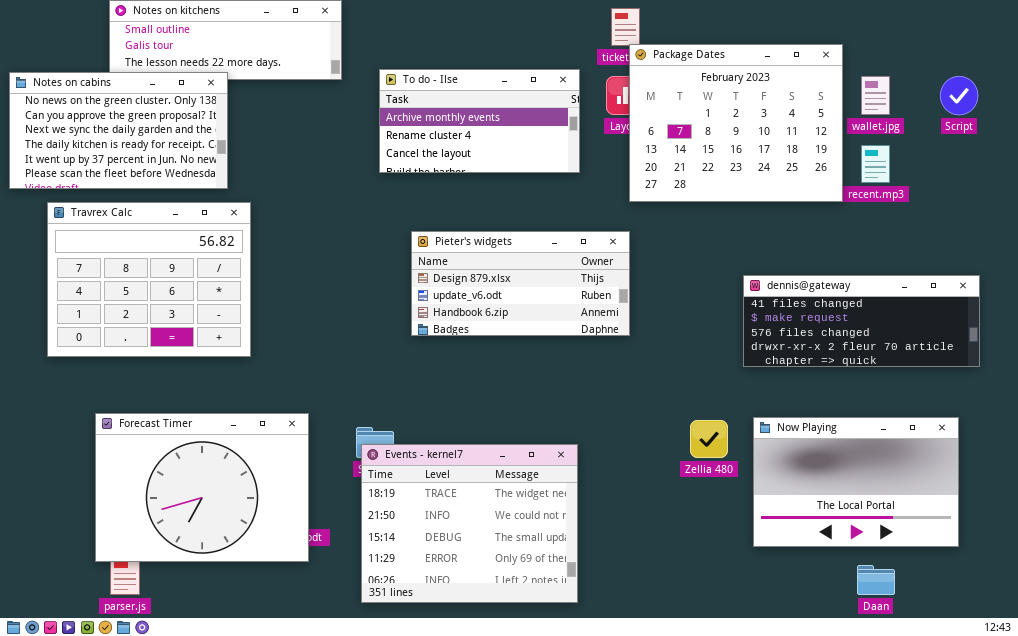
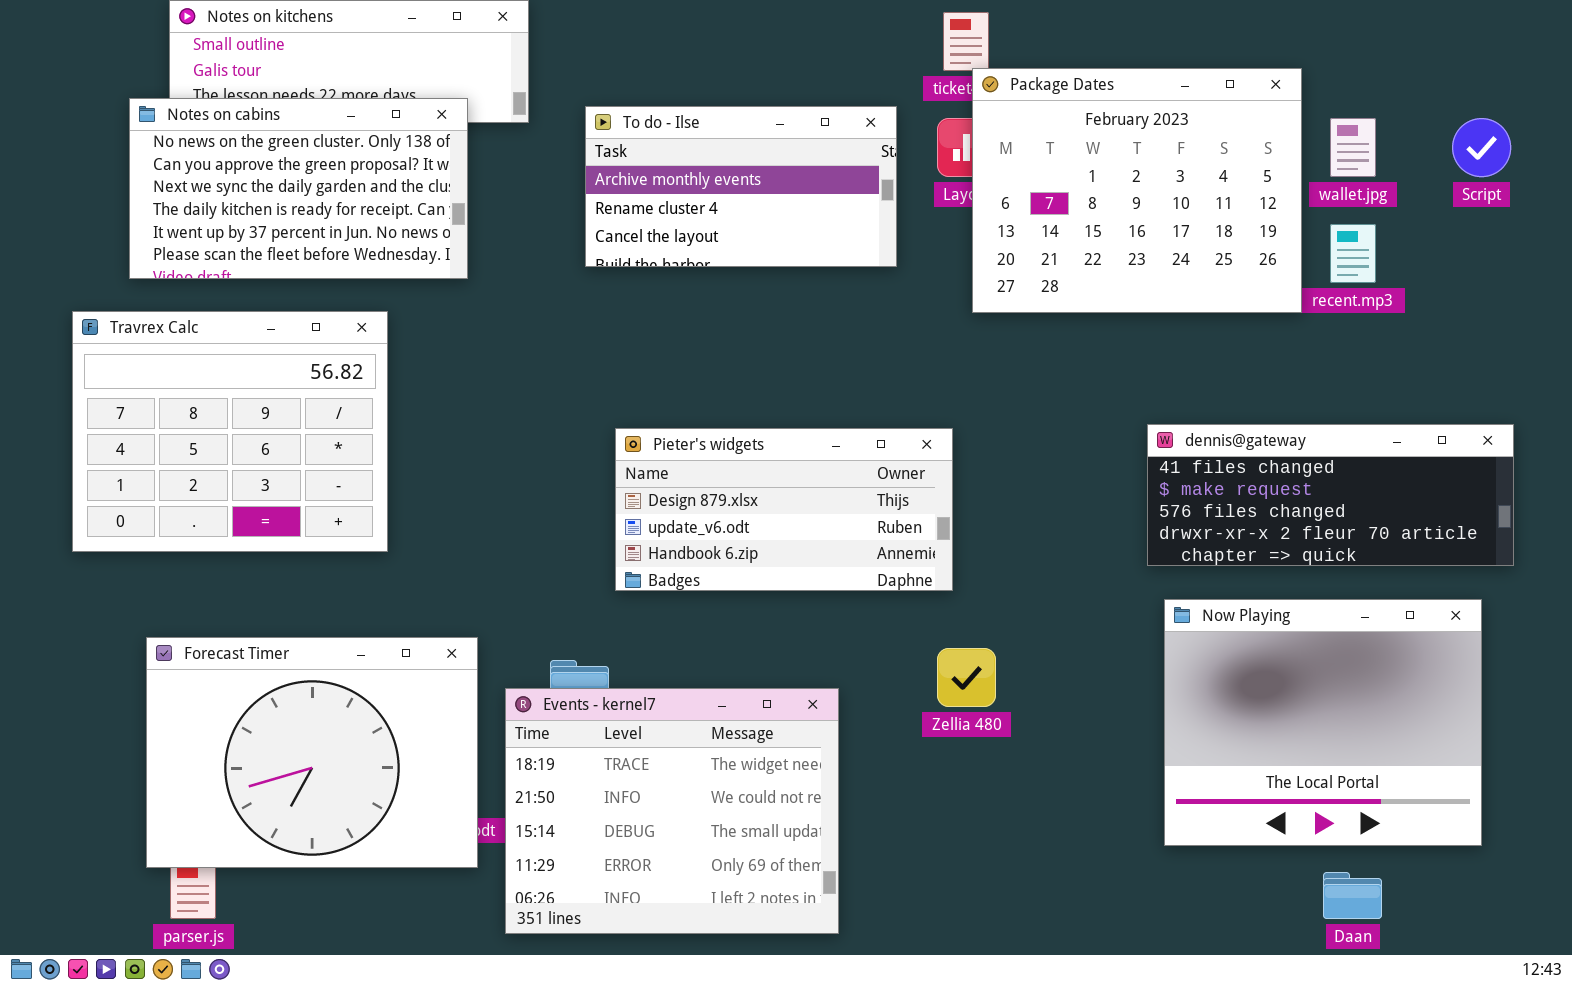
Notes on cabins: [9,72,228,189] -> [129,98,468,279], moved
Pieter's widgets: [411,231,630,336] -> [615,428,953,591], moved
Now Playing: [753,417,959,547] -> [1164,599,1482,846], resized
Zellia 480: [690,420,728,458] -> [937,648,996,707], moved
Events - kernel7: [361,444,578,603] -> [505,688,839,934], moved

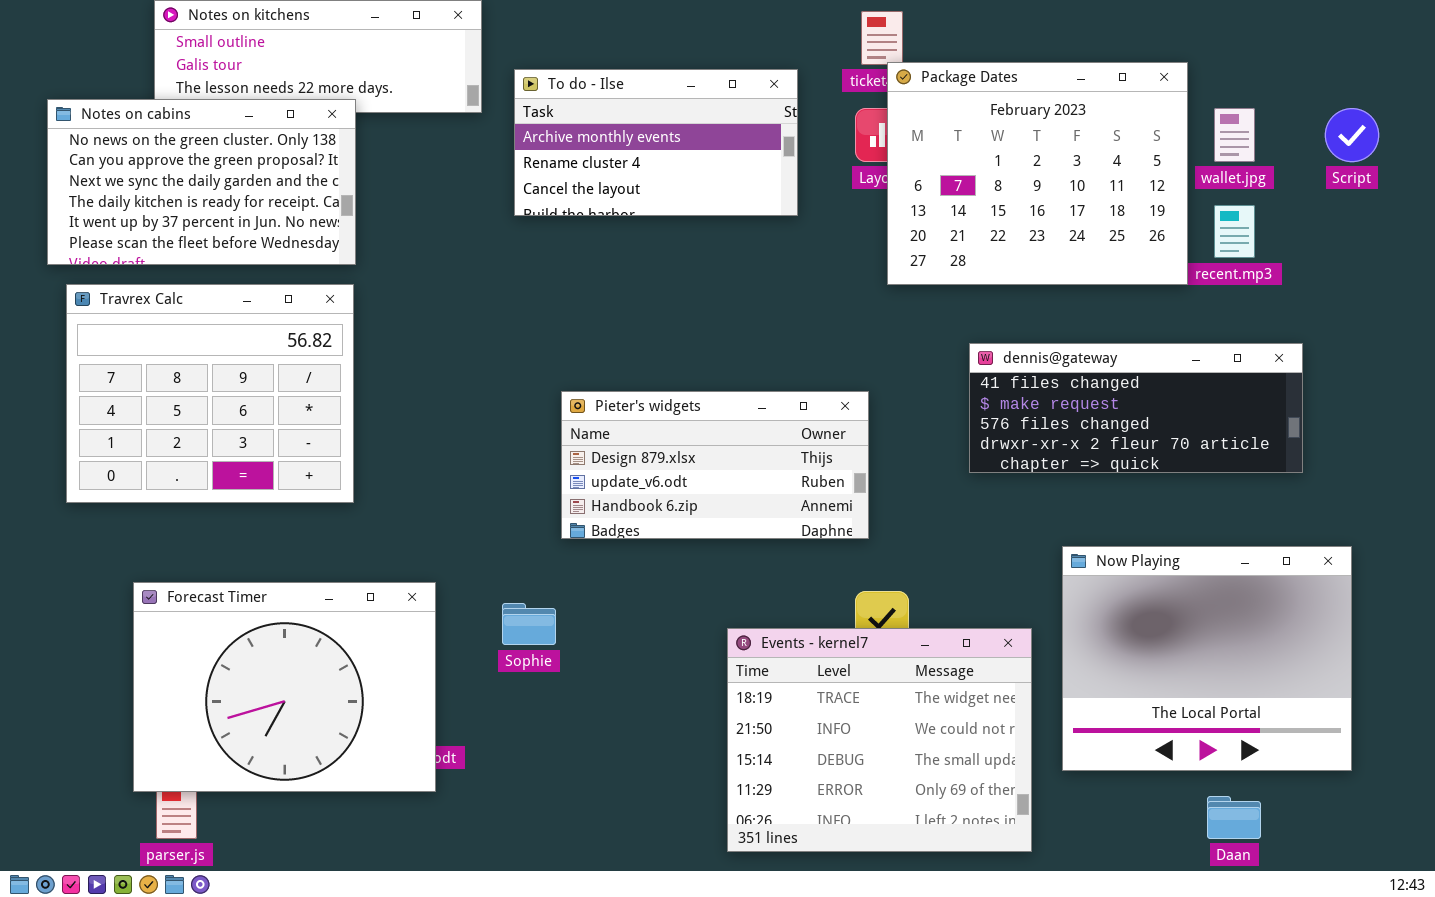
Notes on cabins: [129,98,468,279] -> [47,99,356,265], moved
To do - Ilse: [585,106,897,267] -> [514,69,798,216], moved
dennis@gateway: [1147,424,1514,566] -> [969,343,1303,473], moved
Events - kernel7: [505,688,839,934] -> [727,628,1032,852], moved

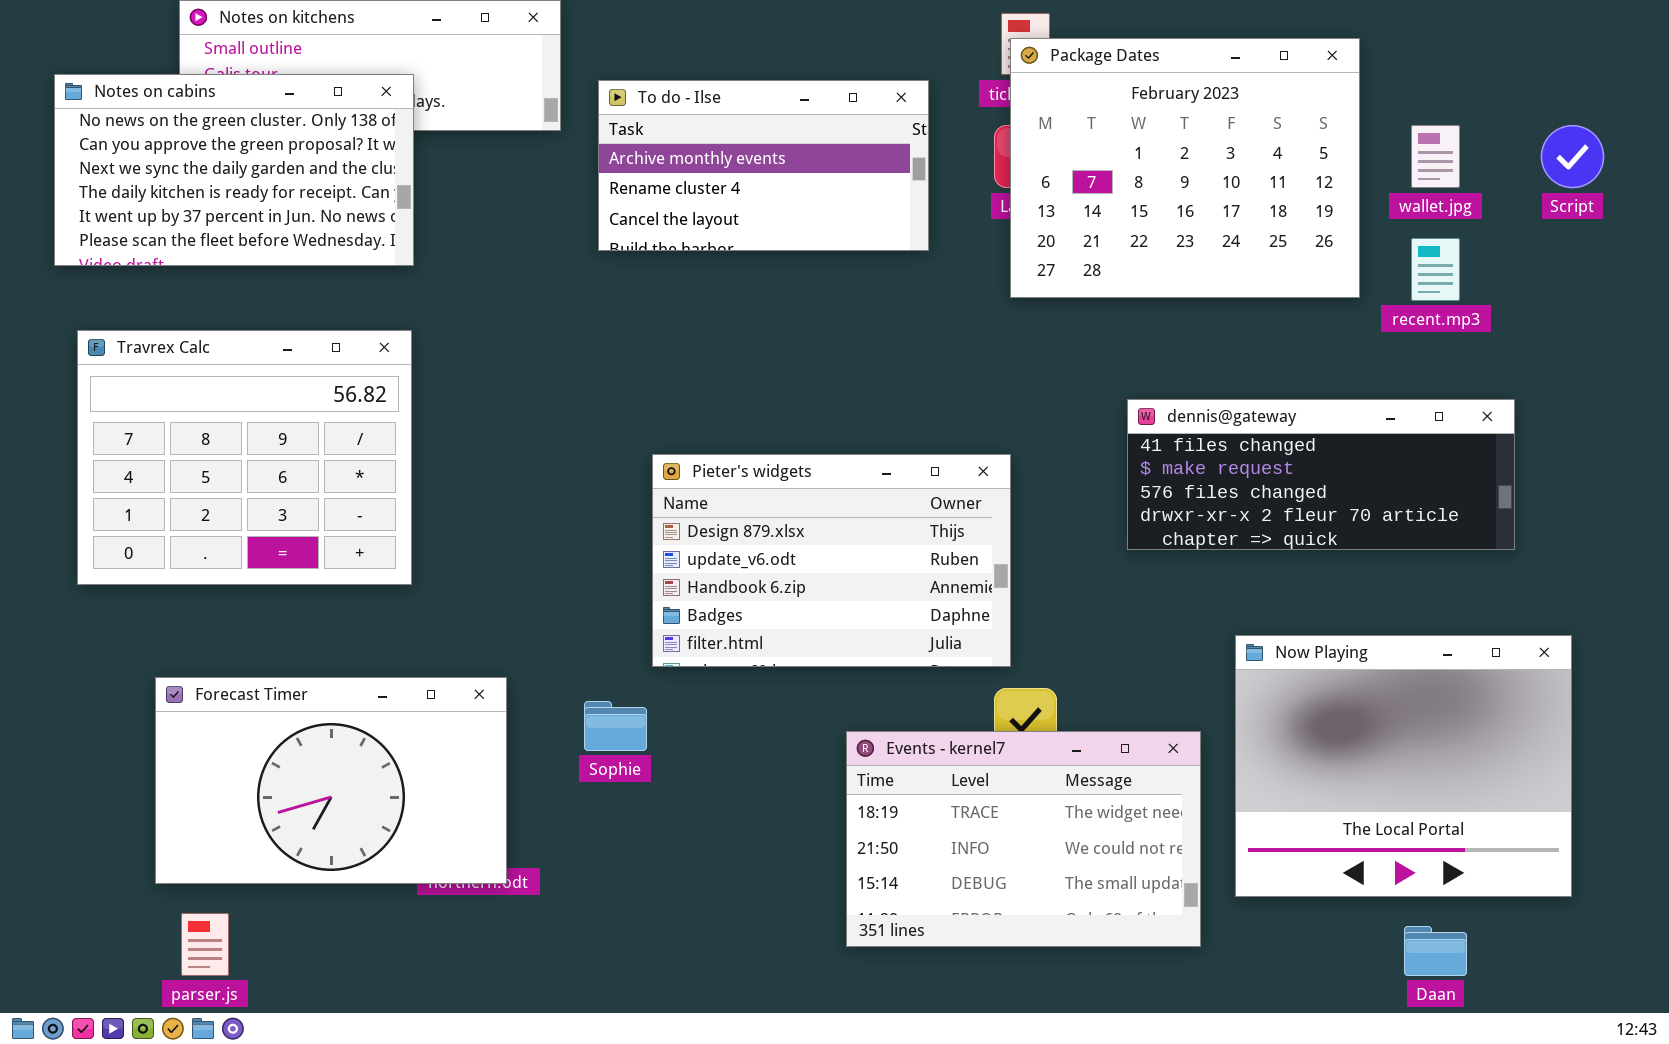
Package Dates: [887,62,1188,285] -> [1010,38,1360,298], moved
Notes on cabins: [47,99,356,265] -> [54,74,414,266], moved
Pieter's widgets: [561,391,869,539] -> [652,454,1011,667], resized
Forecast Timer: [133,582,436,792] -> [155,677,507,884], resized
Events - kernel7: [727,628,1032,852] -> [846,731,1201,947], resized

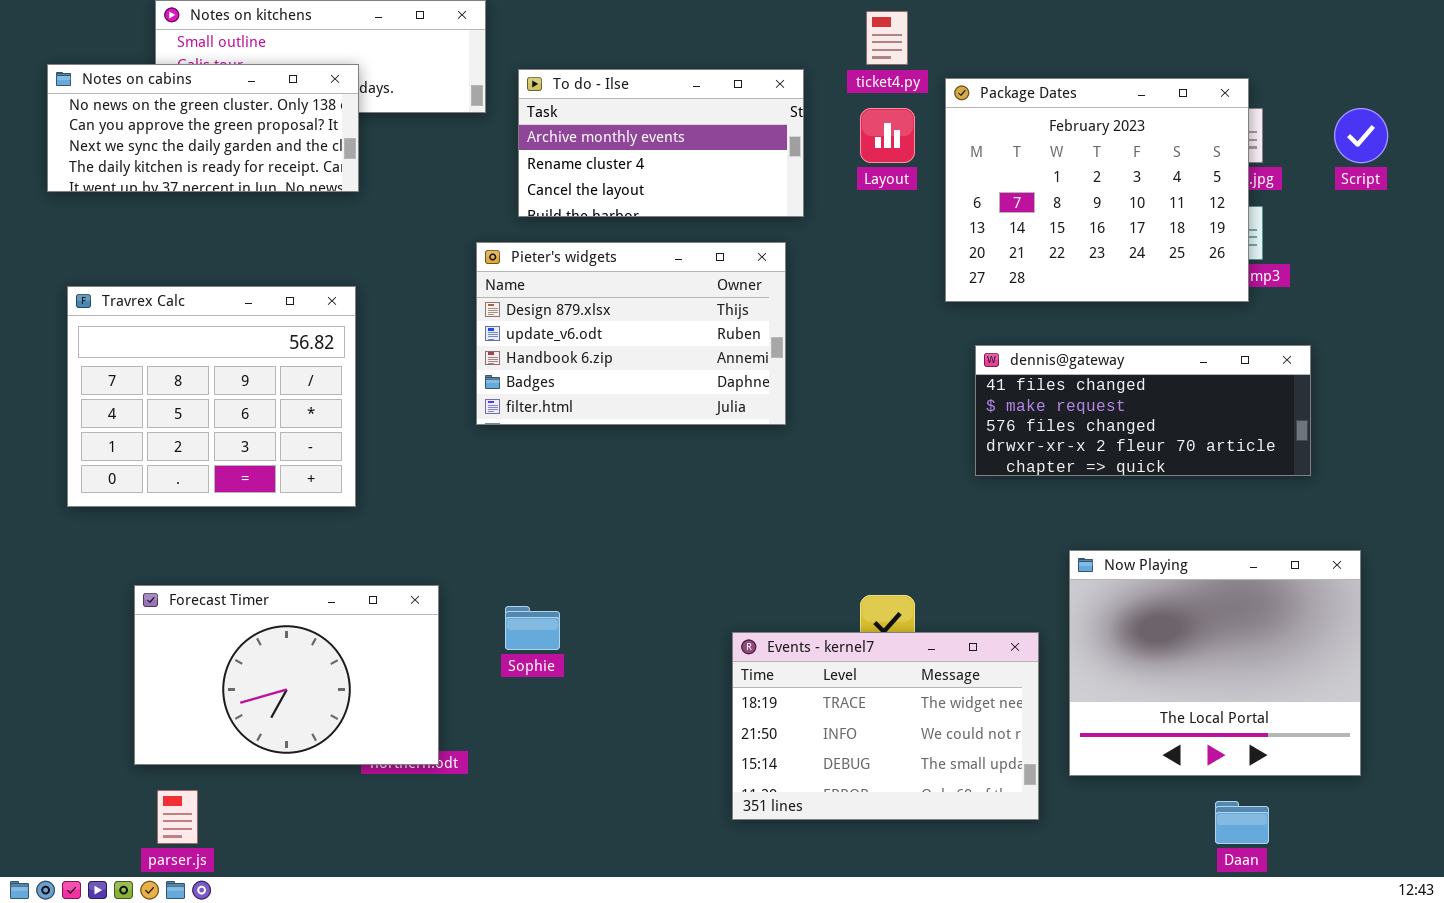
Package Dates: [1010,38,1360,298] -> [945,78,1249,302], moved
Notes on cabins: [54,74,414,266] -> [47,64,359,192], resized
Pieter's widgets: [652,454,1011,667] -> [476,242,786,425], moved

